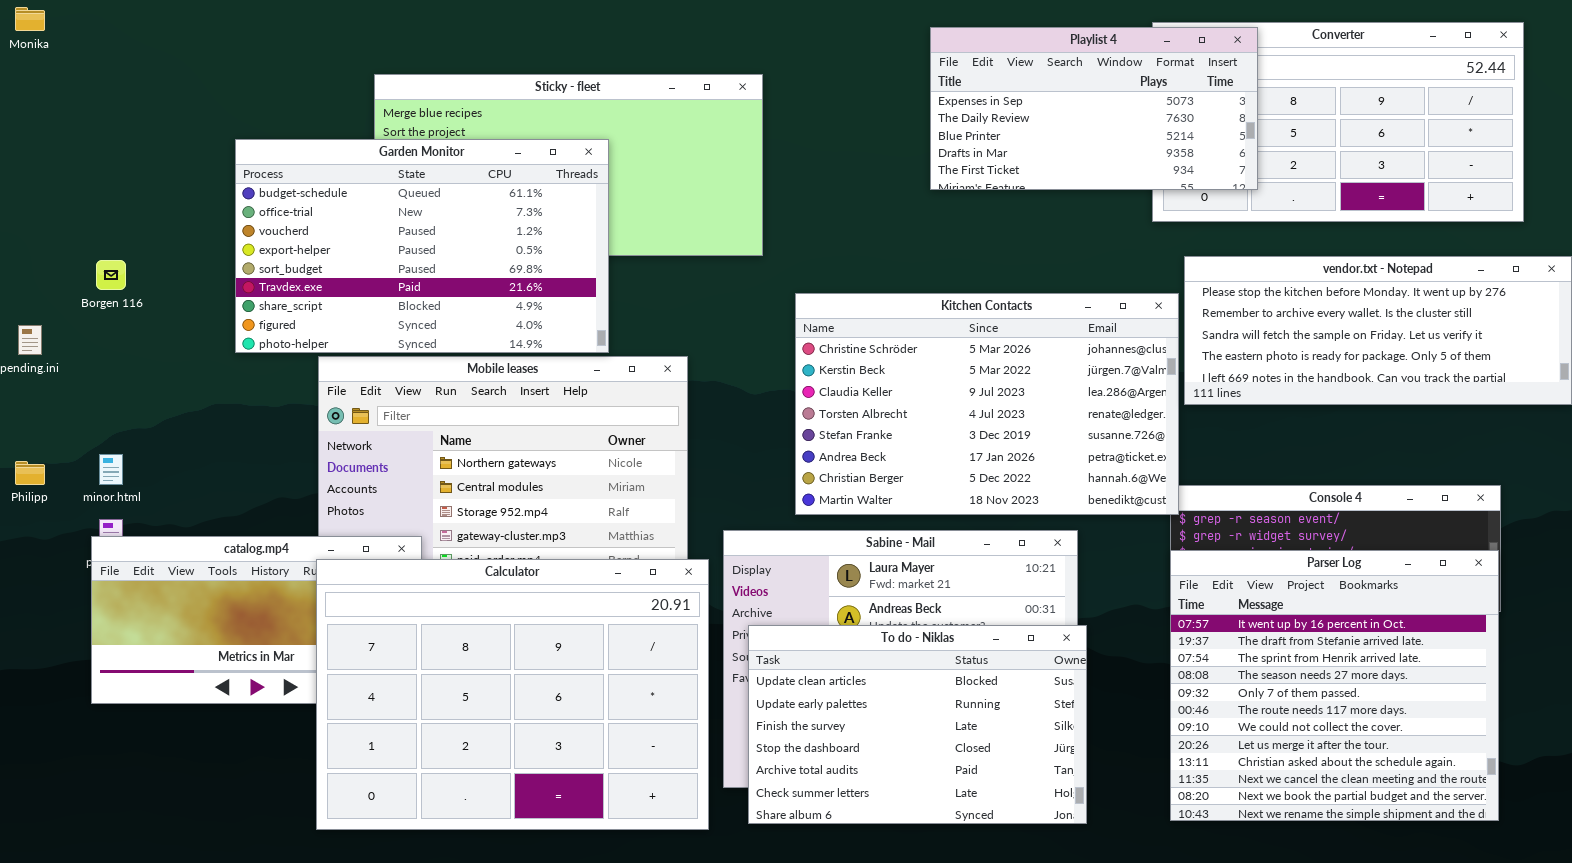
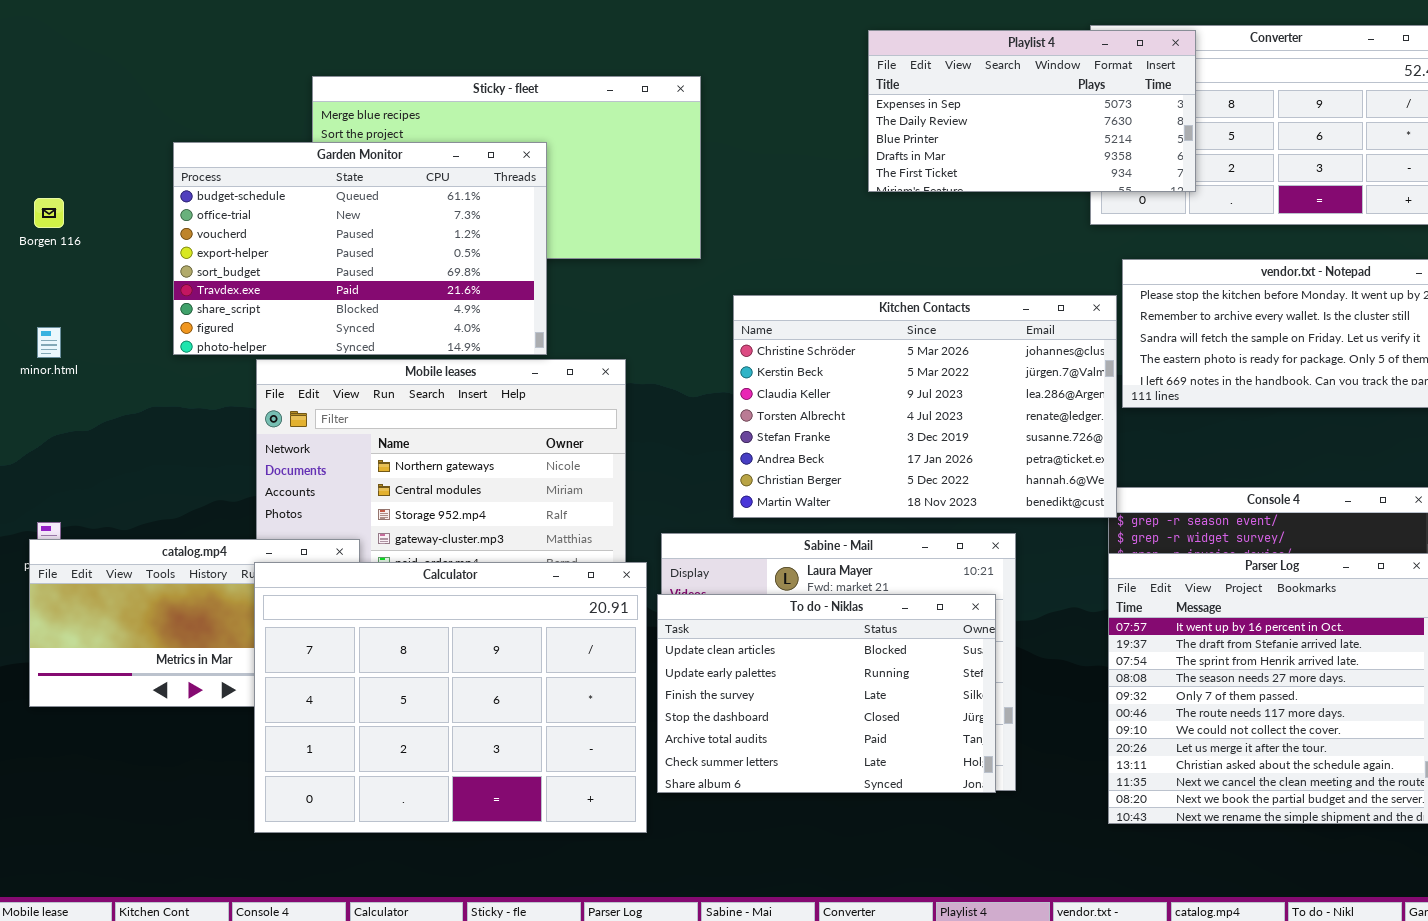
Borgen 116: [96,260,126,290] -> [34,198,64,228], moved
minor.html: [99,454,123,485] -> [37,327,61,358], moved
To do - Niklas: [748,625,1087,824] -> [657,594,996,793], moved

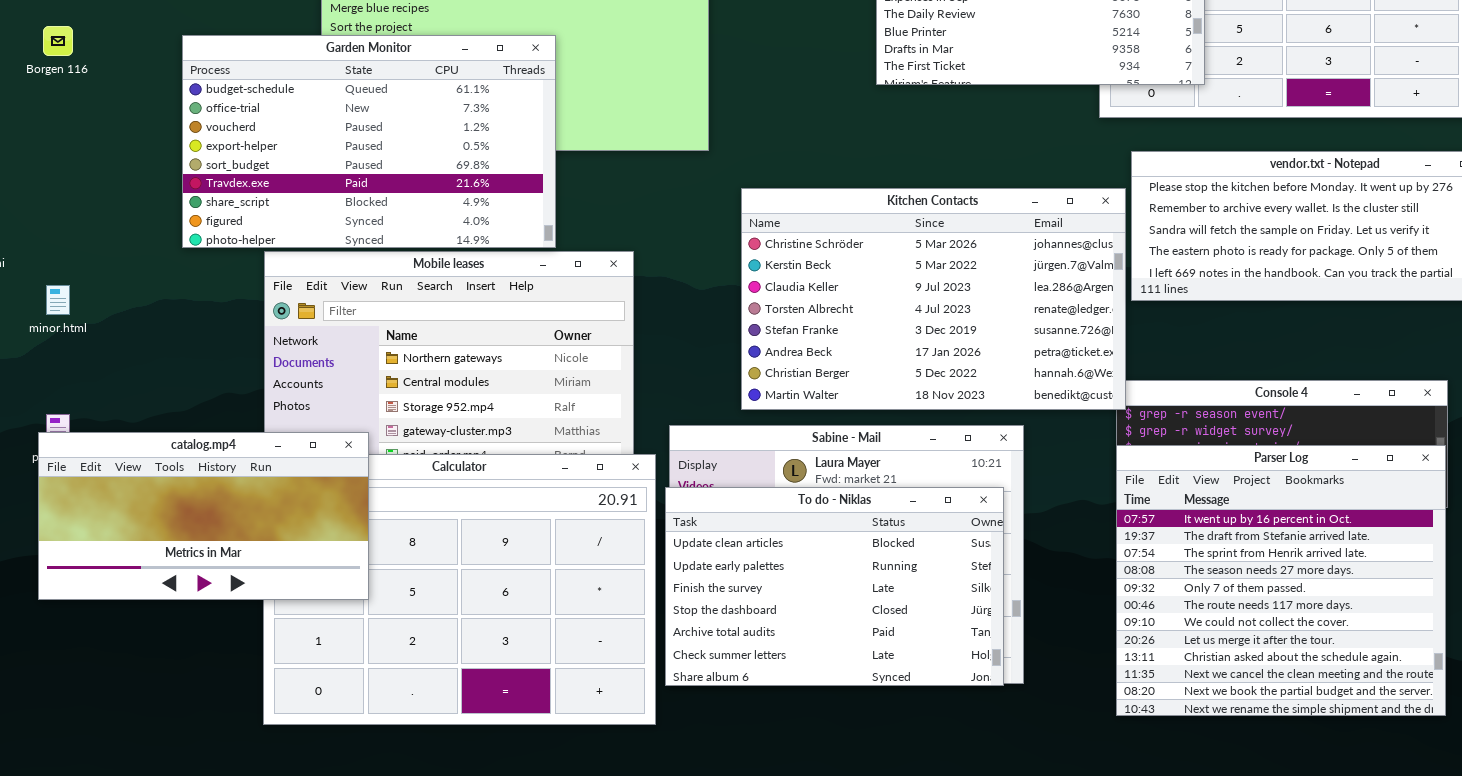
Borgen 116: [34,198,64,228] -> [43,26,73,56], moved
minor.html: [37,327,61,358] -> [46,285,70,315], moved
catalog.mp4: [29,539,360,707] -> [38,432,369,600], raised

